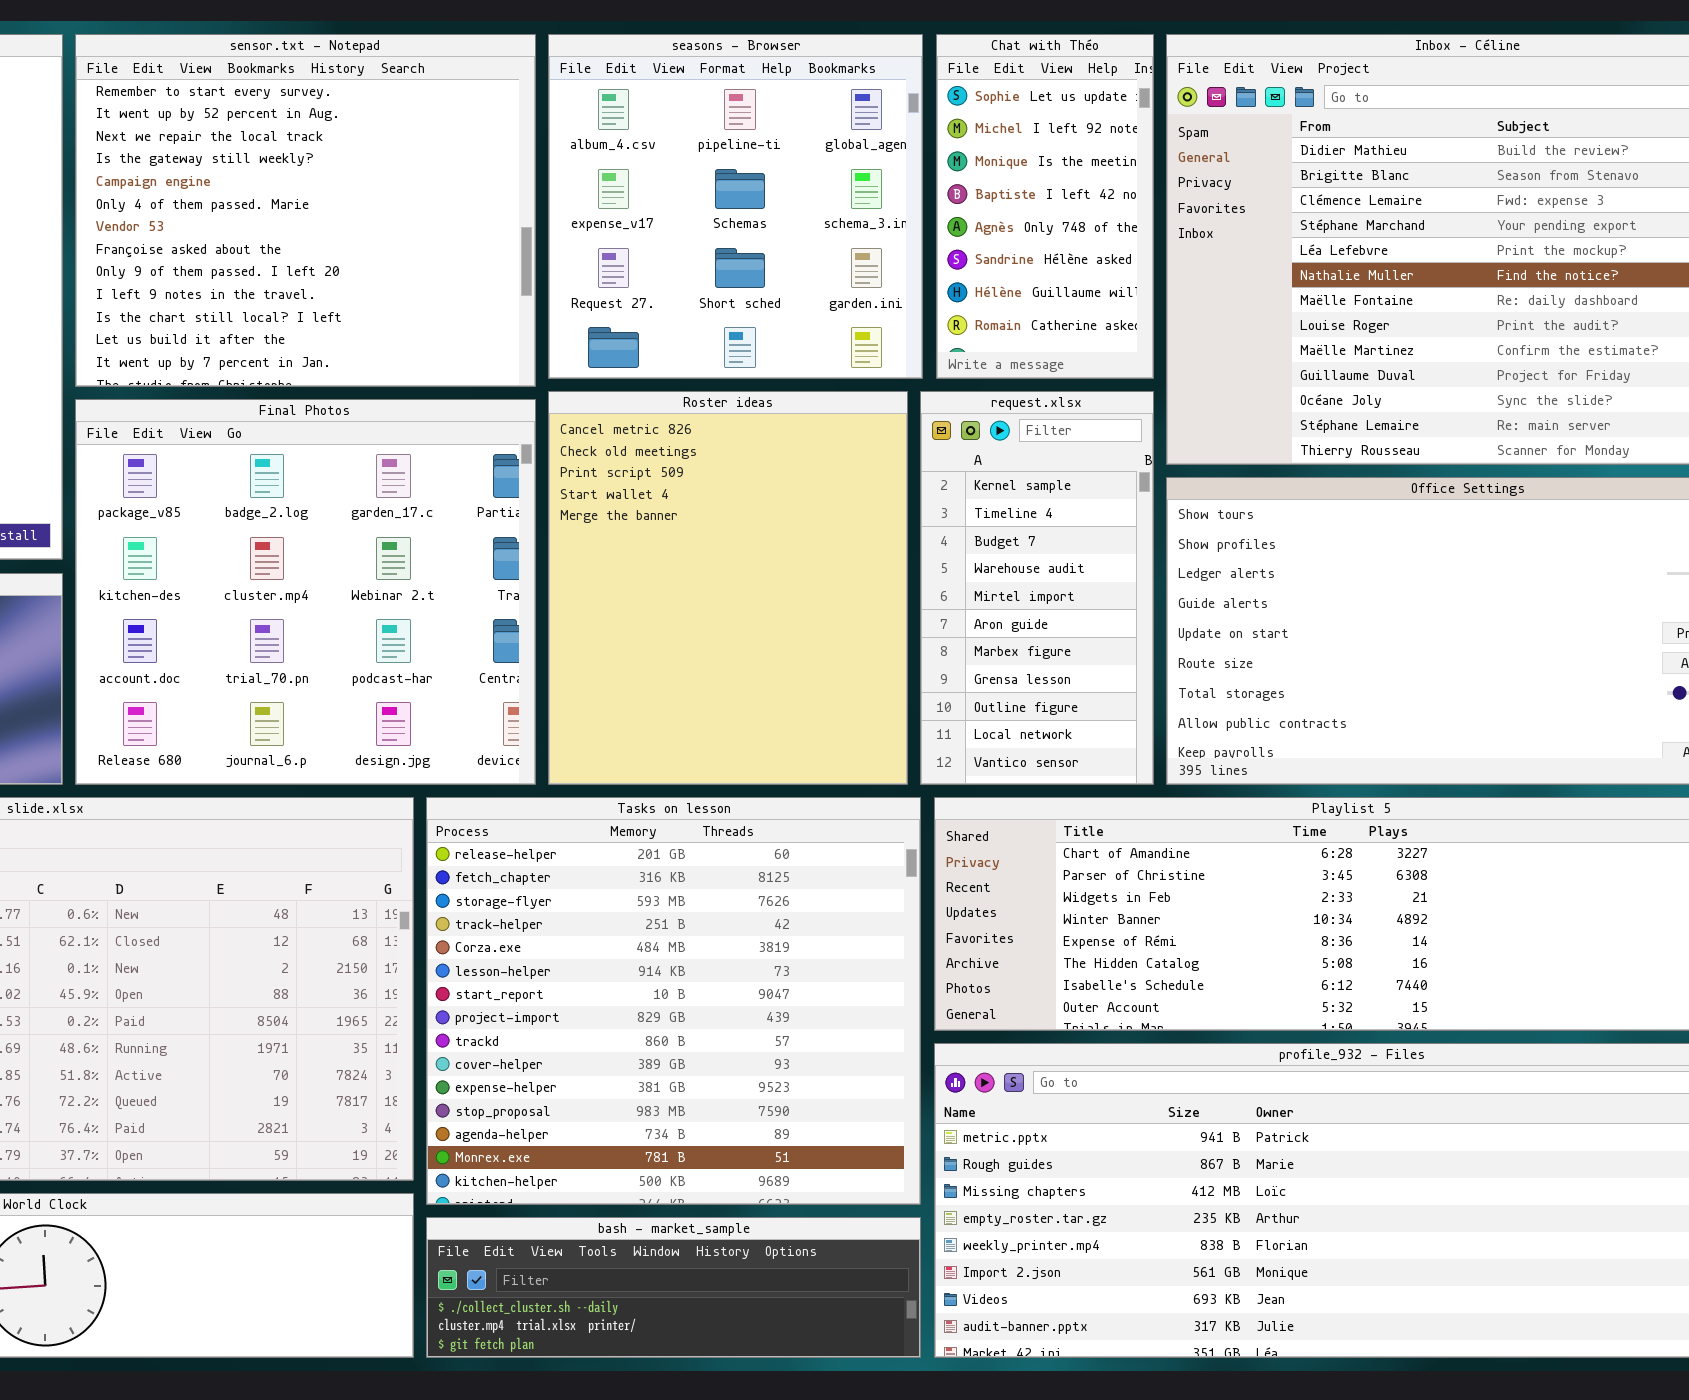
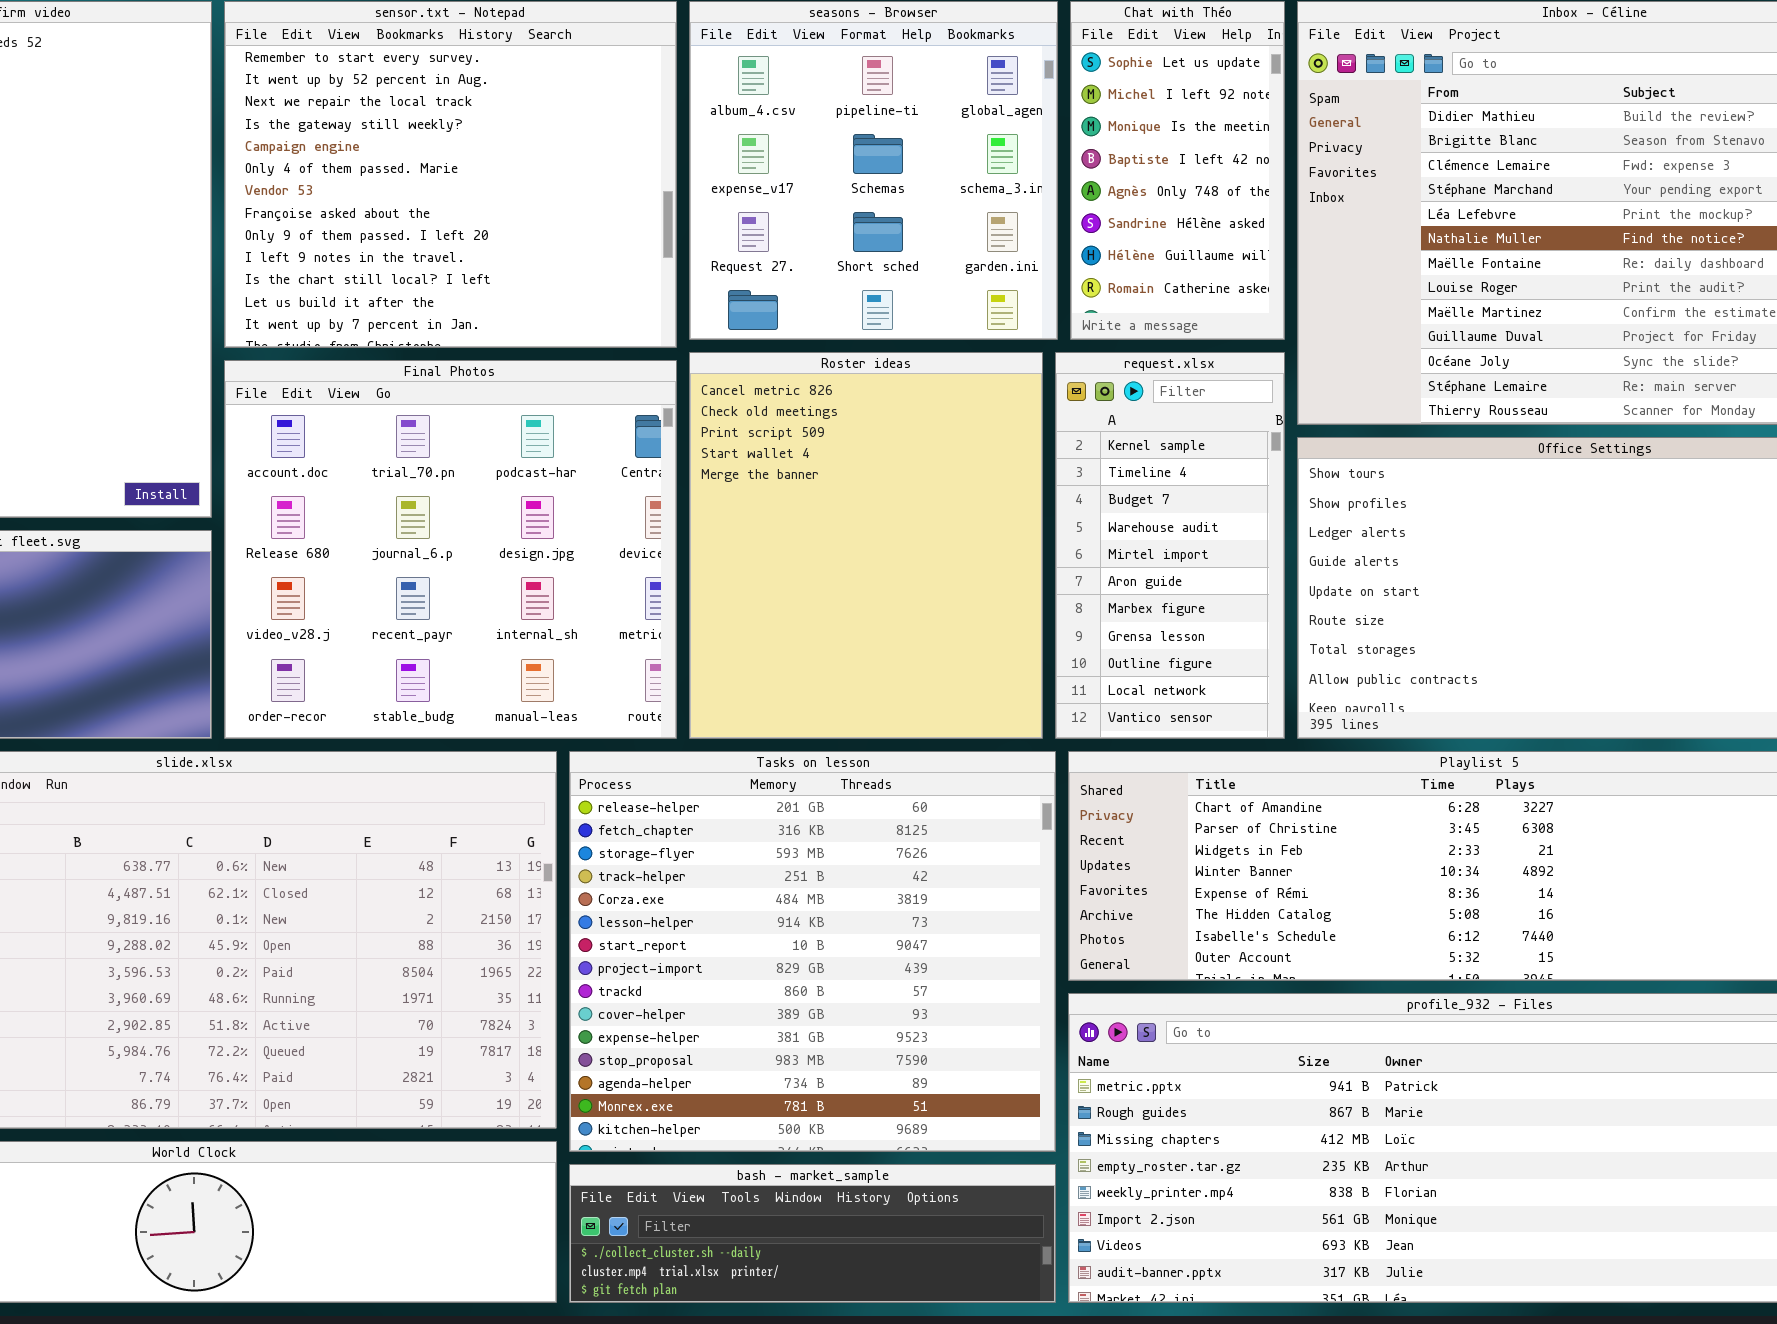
Final Photos: [75,399,536,785] -> [224,360,677,739], scrolled down 2 rows

